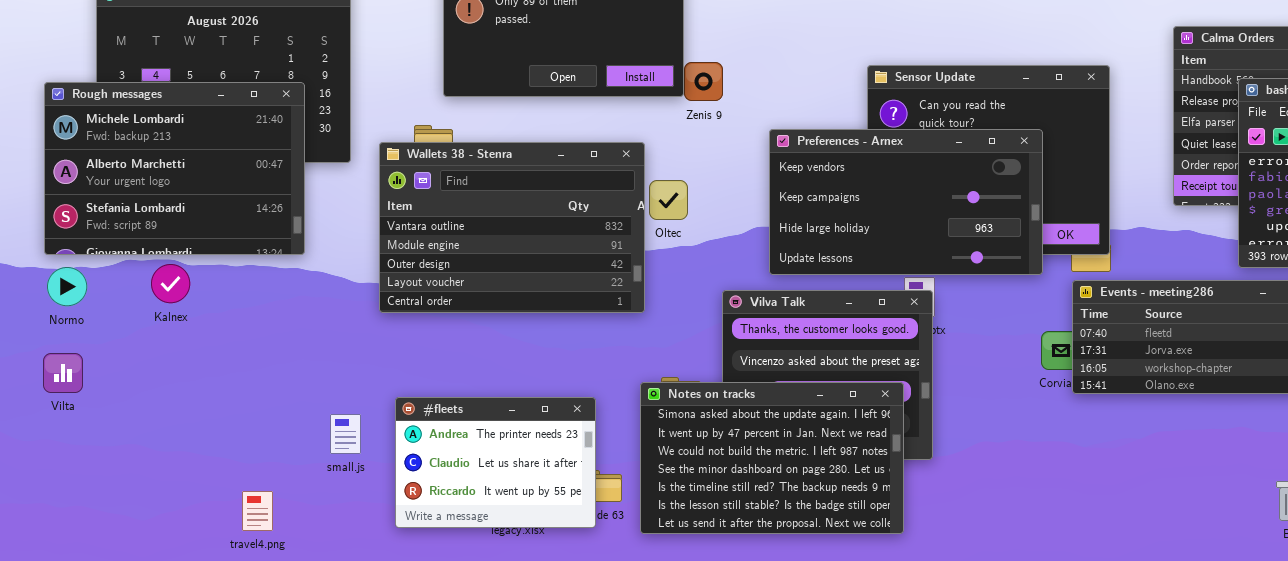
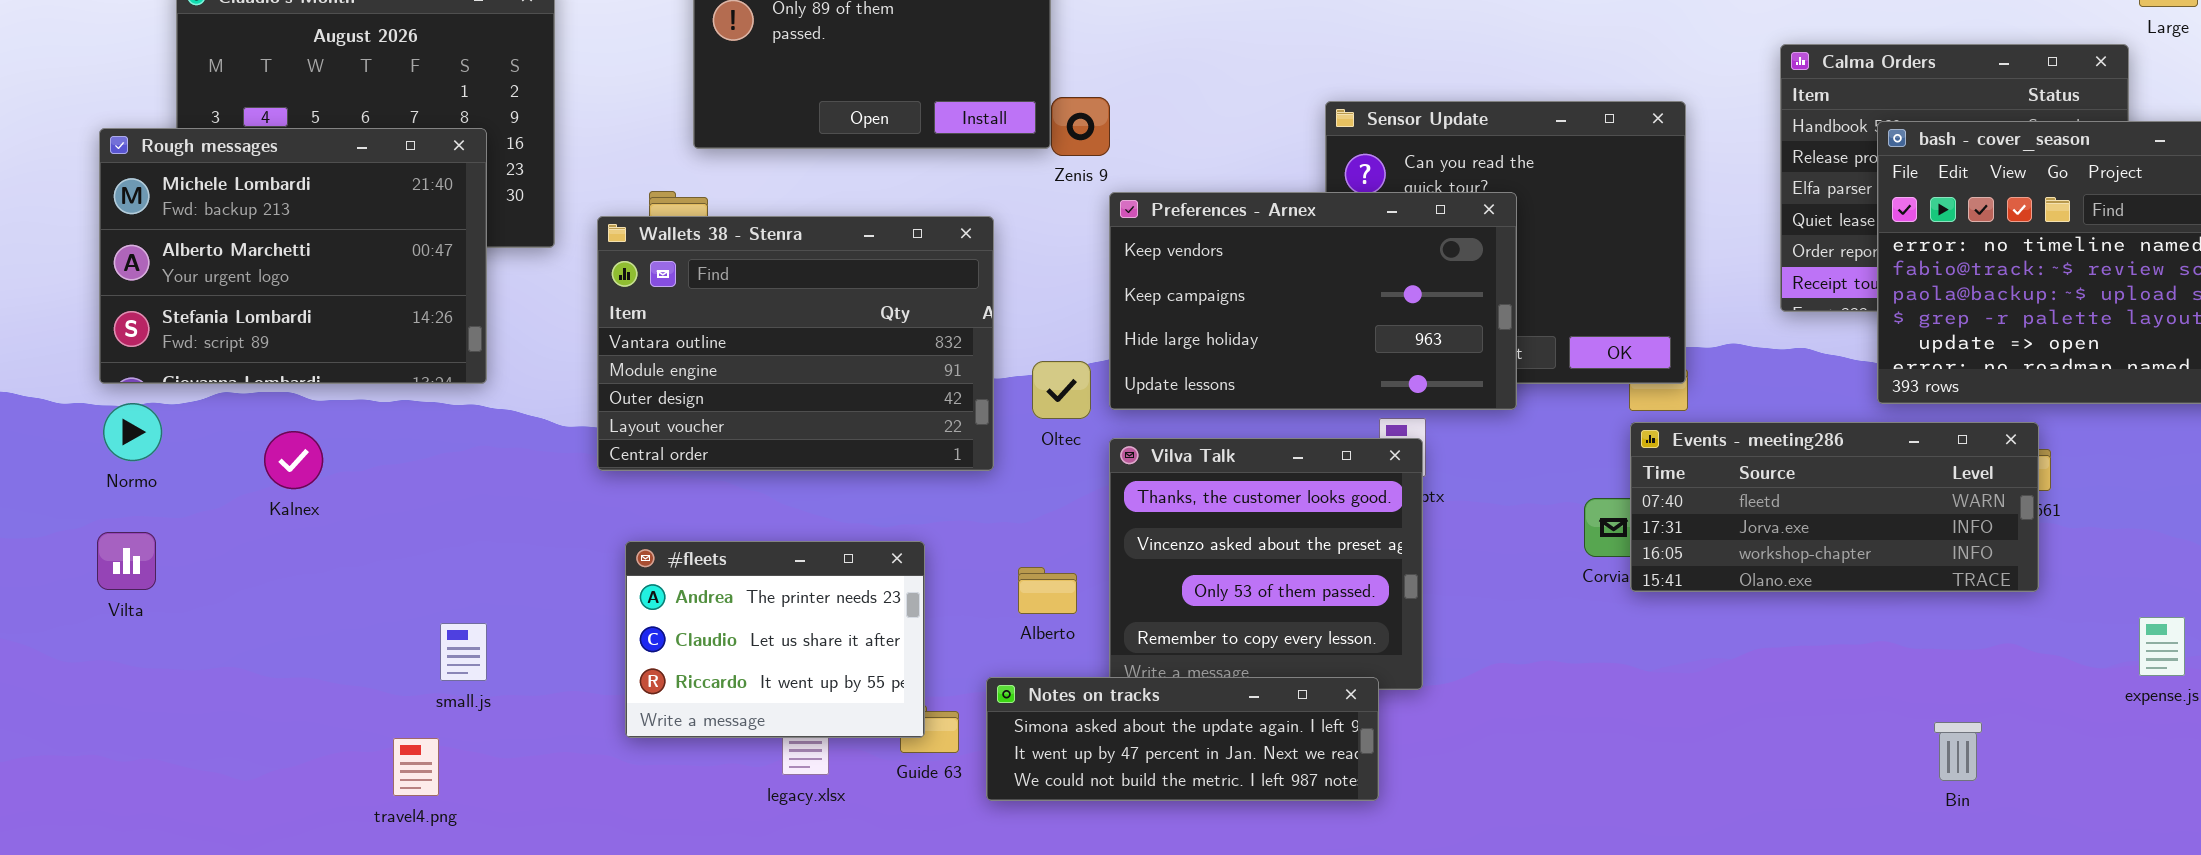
Preferences - Arnex: [769,129,1043,275] -> [1109,192,1517,410], moved
Oltec: [649,180,688,220] -> [1032,361,1091,419], moved
Kalnex: [151,264,190,303] -> [264,431,323,489], moved
Notes on tracks: [640,382,904,534] -> [986,677,1379,801], resized
#fleets: [395,397,596,528] -> [625,541,925,738], moved
small.js: [330,414,361,454] -> [440,623,487,681], moved

